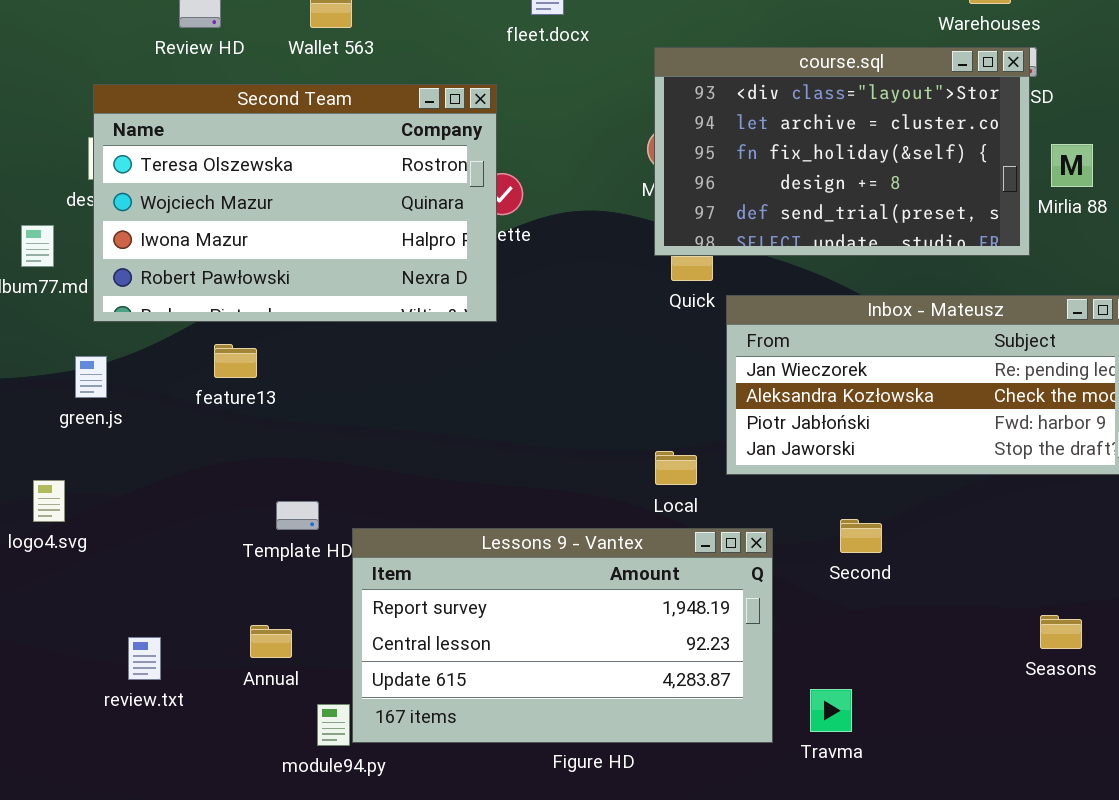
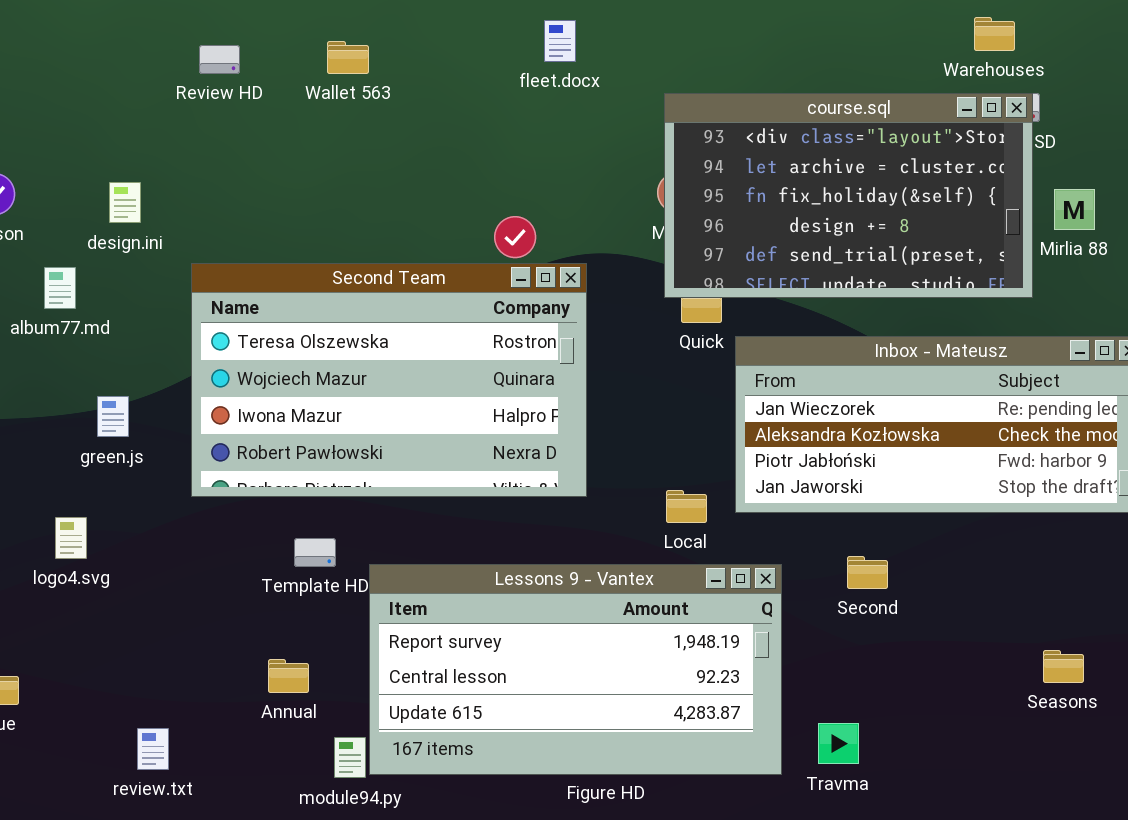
Second Team: [93,84,497,322] -> [191,263,587,497], moved
review.txt: [128,637,161,680] -> [137,728,169,770], moved

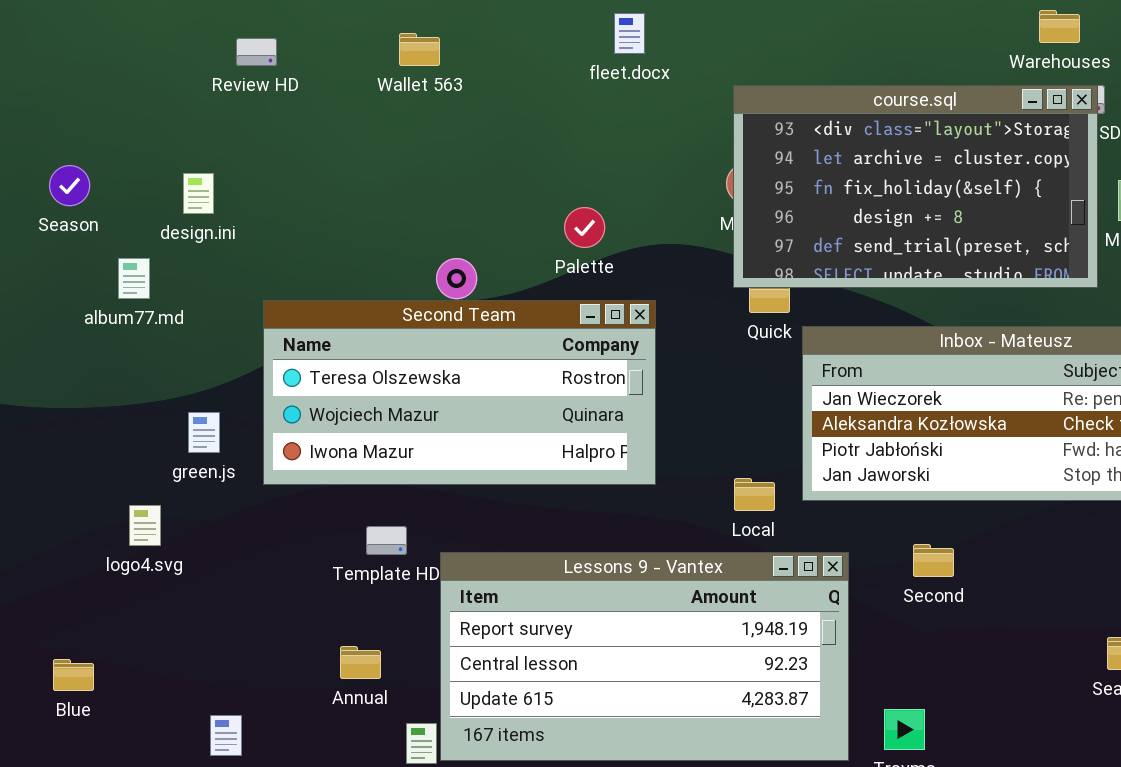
Review HD: [199,45,240,74] -> [236,38,277,66], moved
Second Team: [191,263,587,497] -> [263,300,656,485], resized
green.js: [97,396,129,437] -> [188,412,220,453], moved

